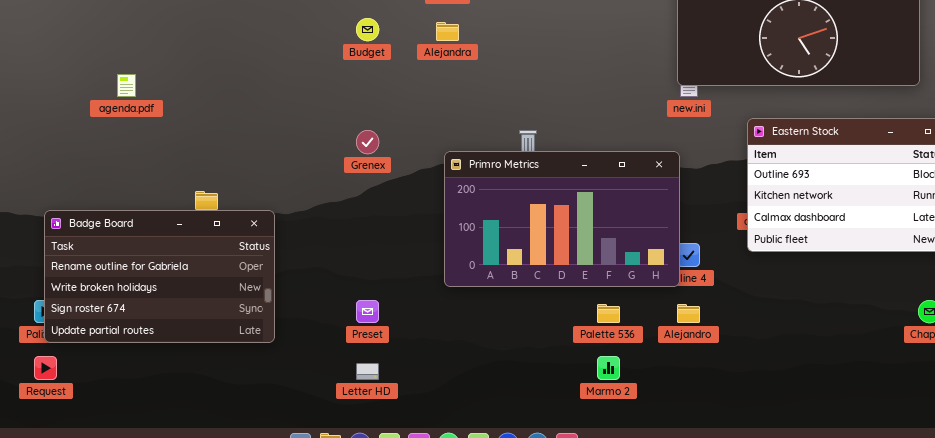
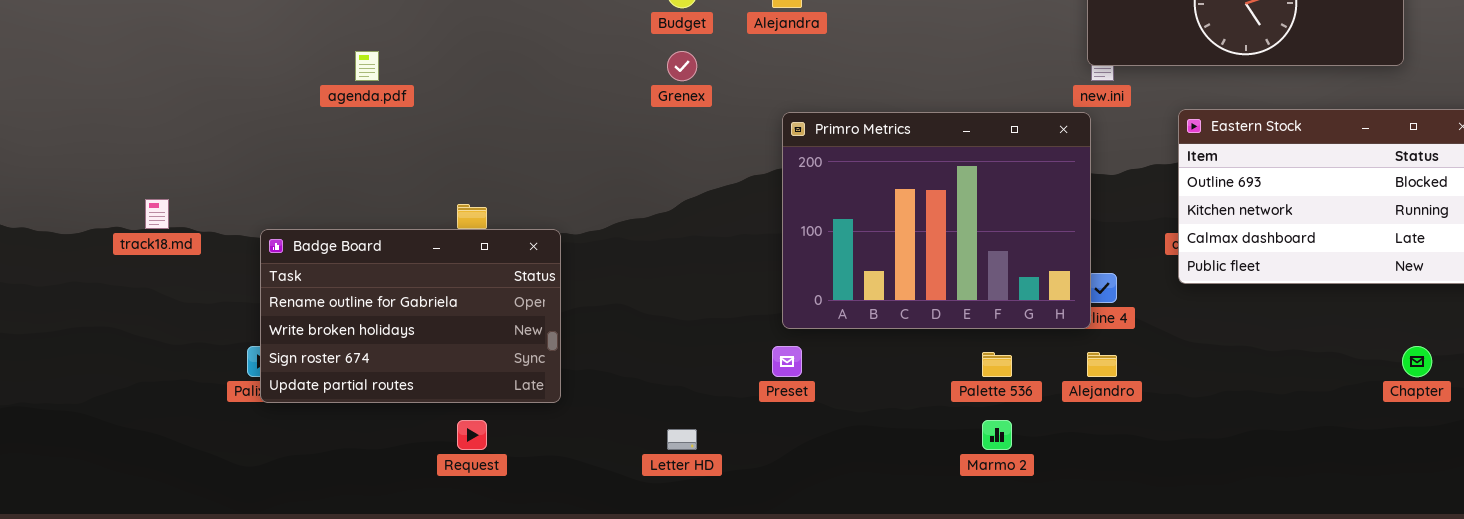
Grenex: [356,130,379,154] -> [667,51,697,81], moved
Primro Metrics: [444,151,680,287] -> [782,112,1091,329], resized
Preset: [356,300,379,323] -> [772,346,802,377], moved
Request: [34,356,57,380] -> [457,420,487,450], moved

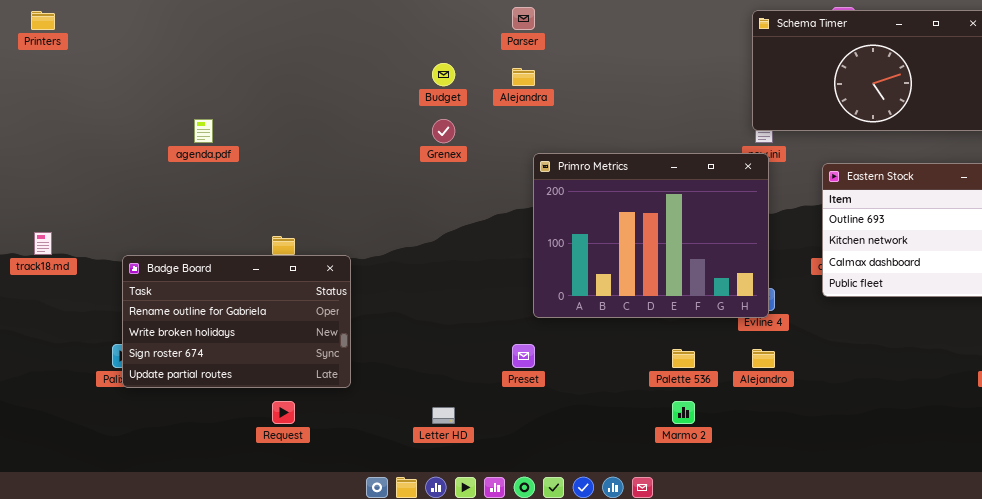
Primro Metrics: [782,112,1091,329] -> [533,153,769,318], moved

